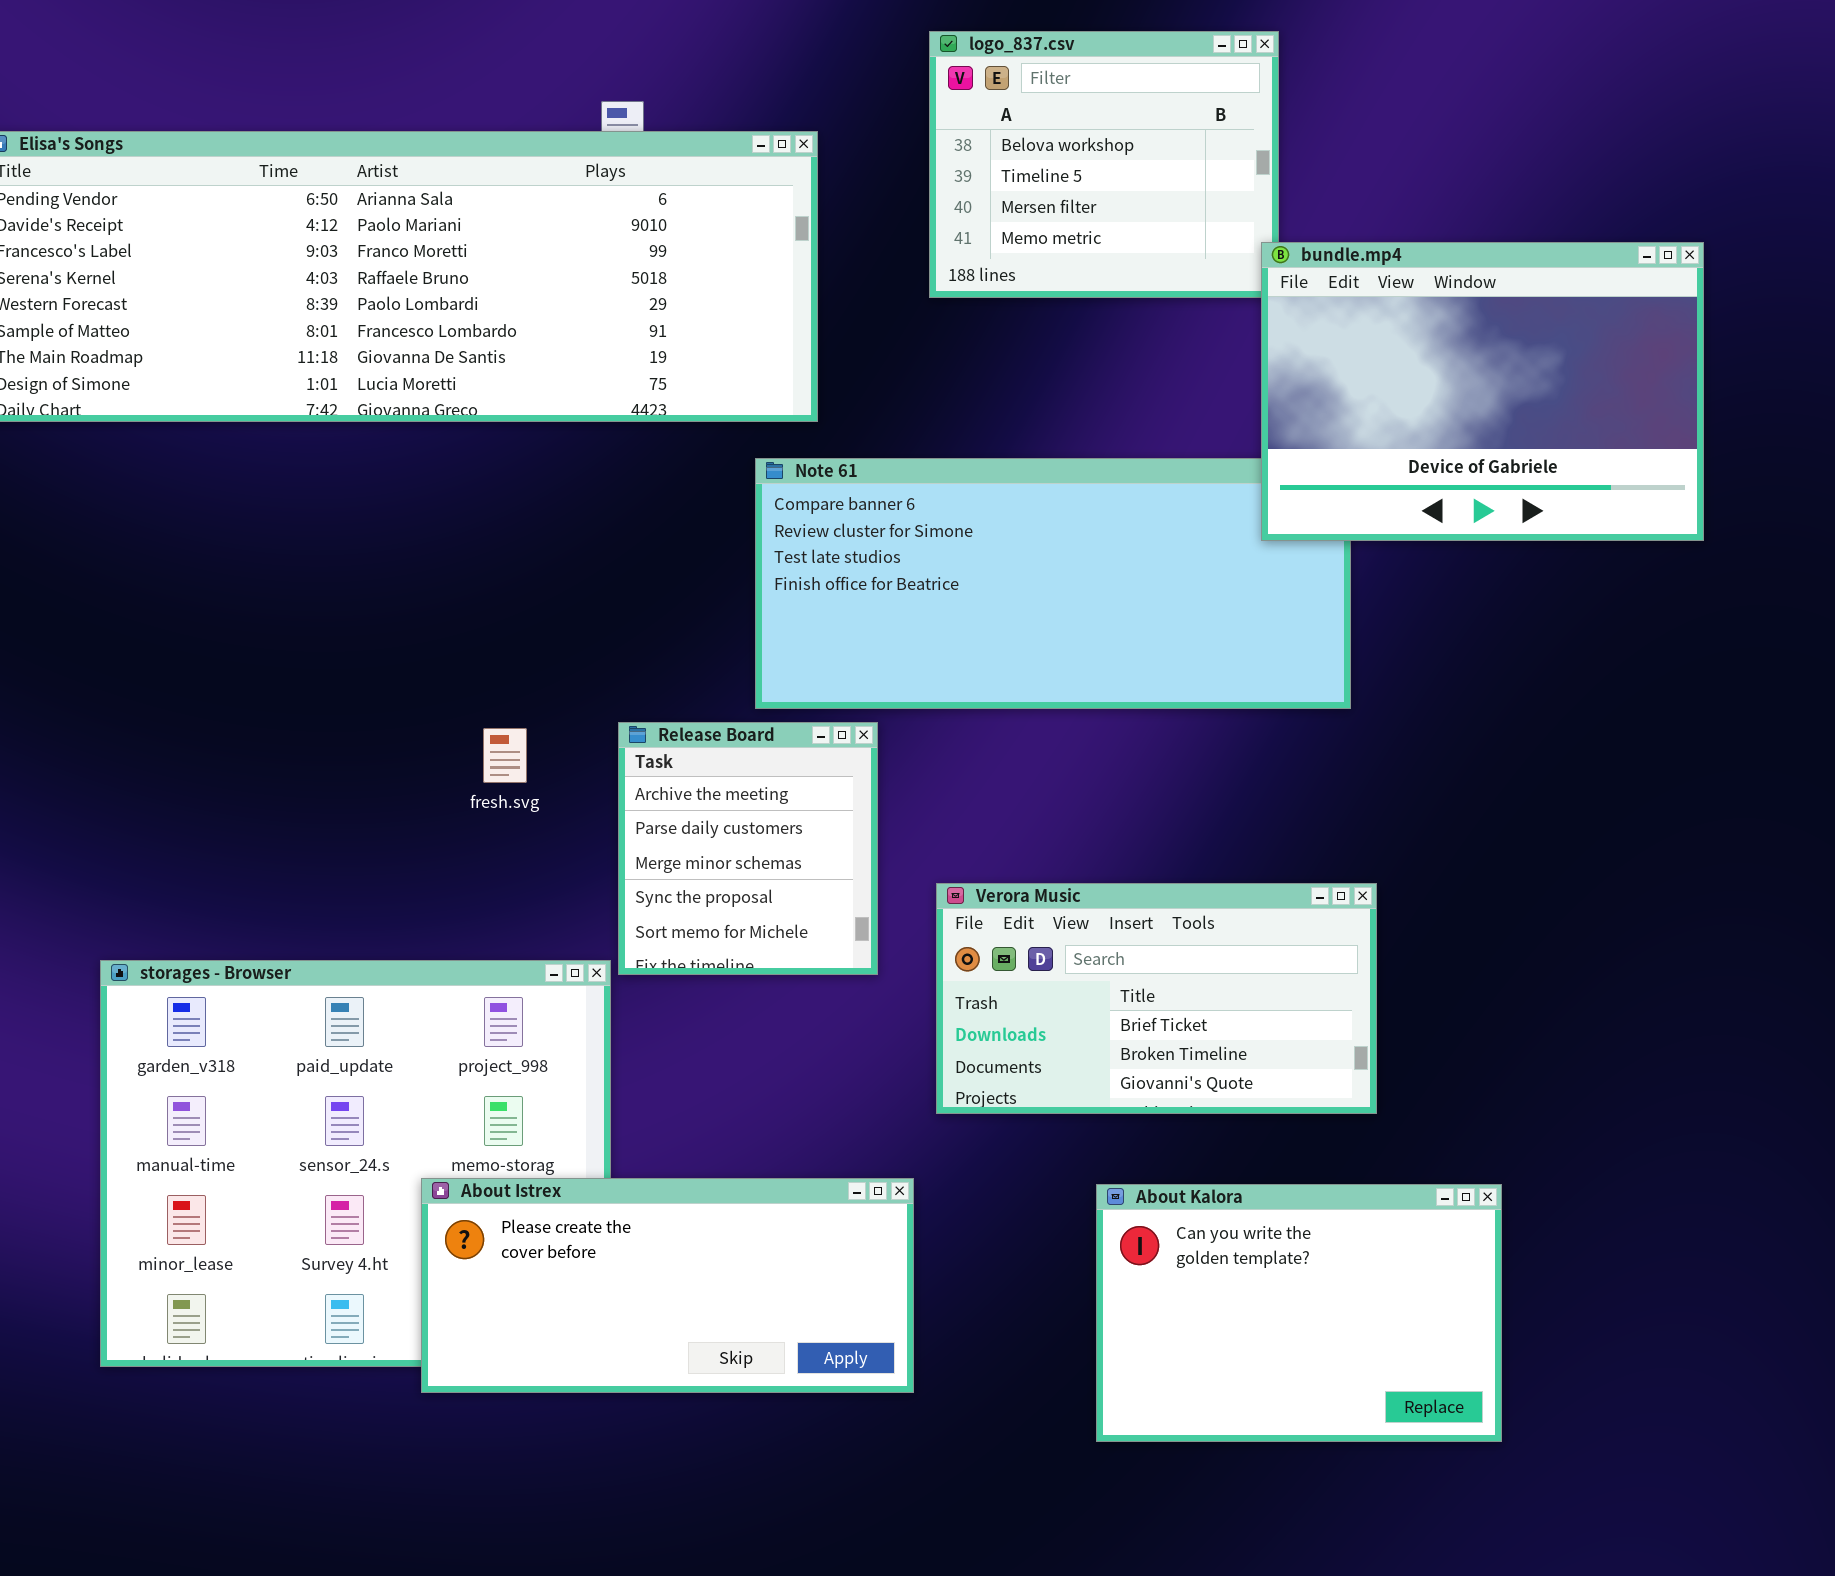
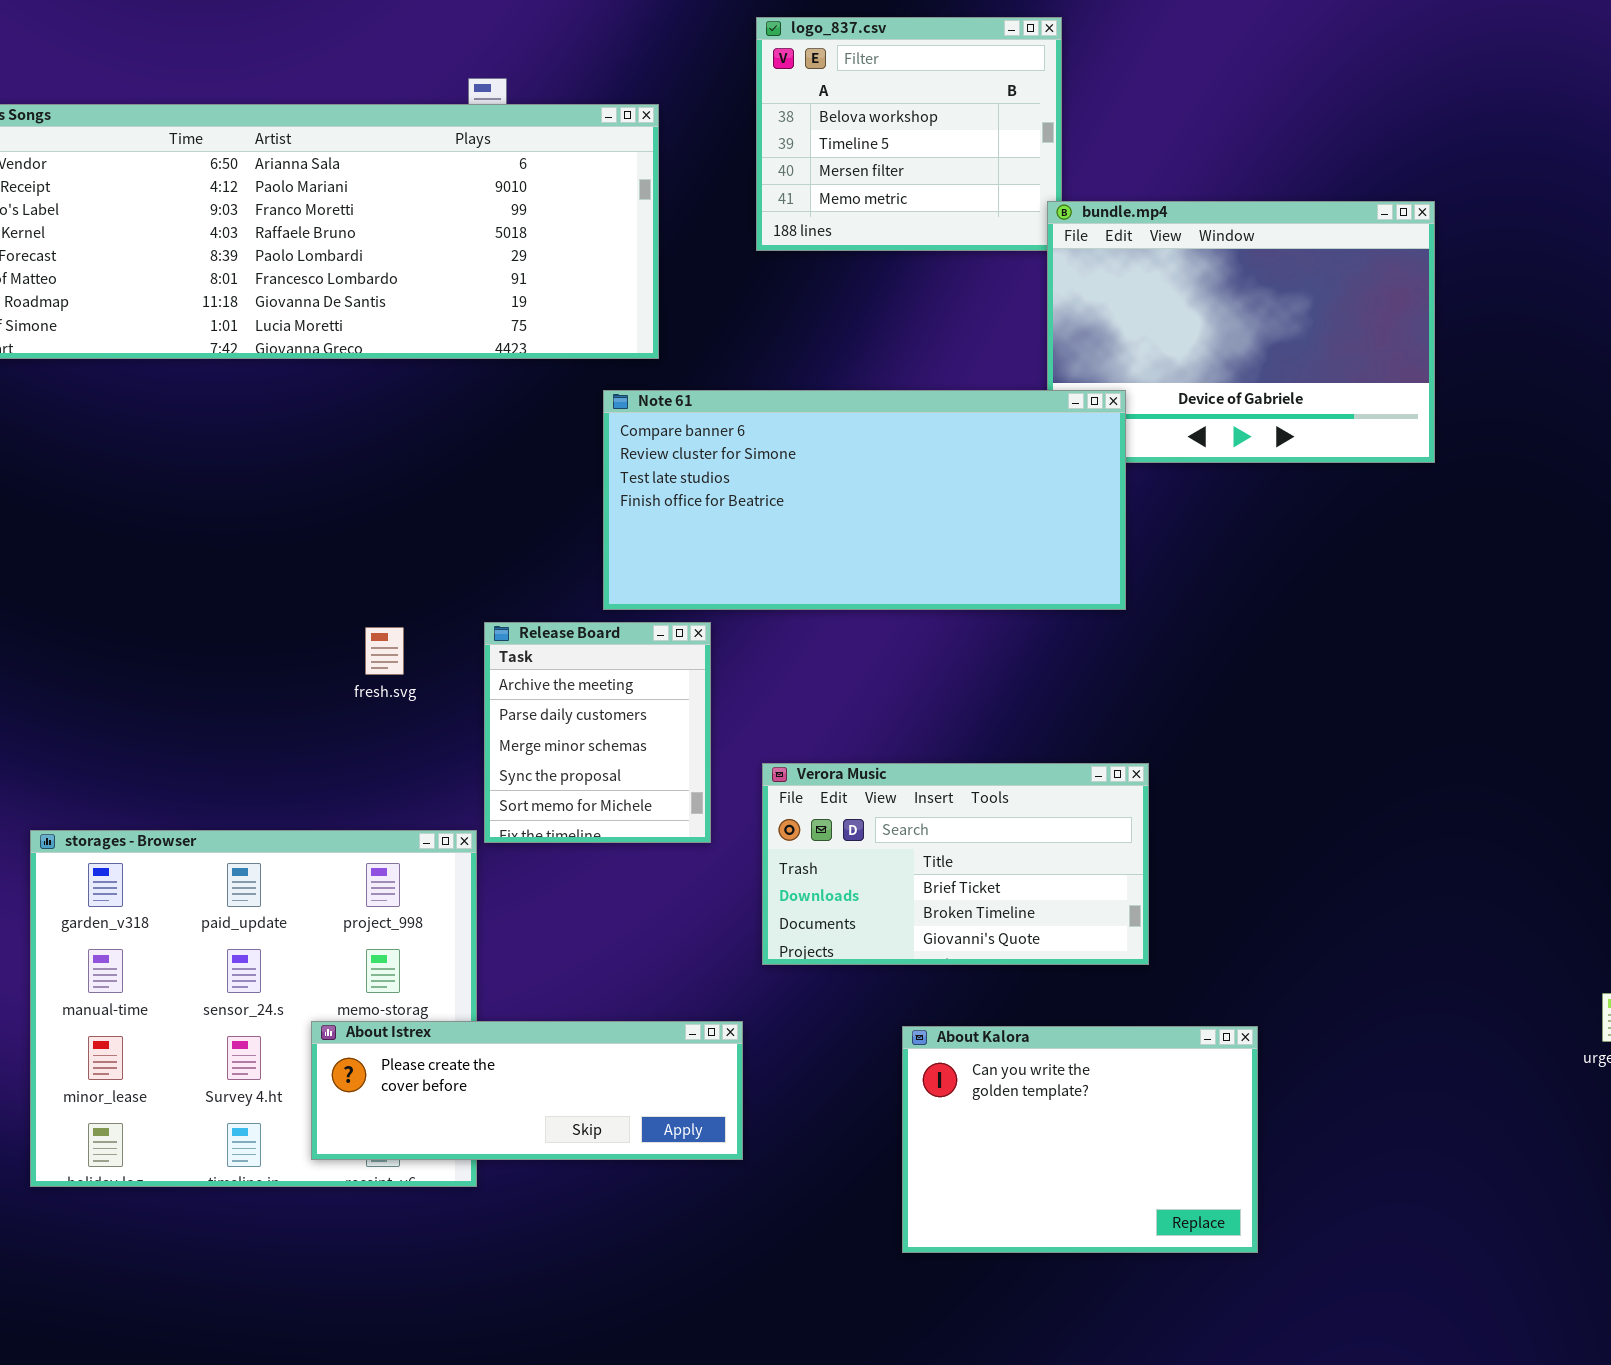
Note 61: [755,458,1351,709] -> [603,390,1126,610], raised
About Istrex: [421,1178,914,1393] -> [311,1021,743,1160], resized

